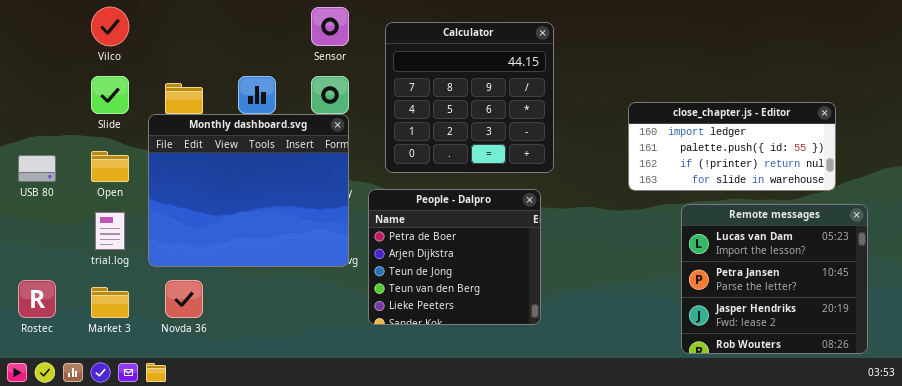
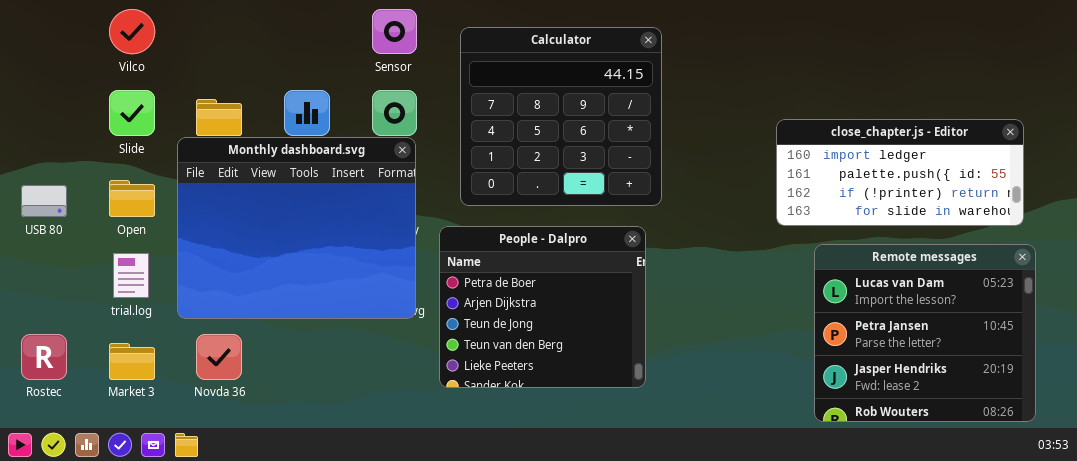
close_chapter.js - Editor: [628,102,836,191] -> [776,119,1024,226], moved

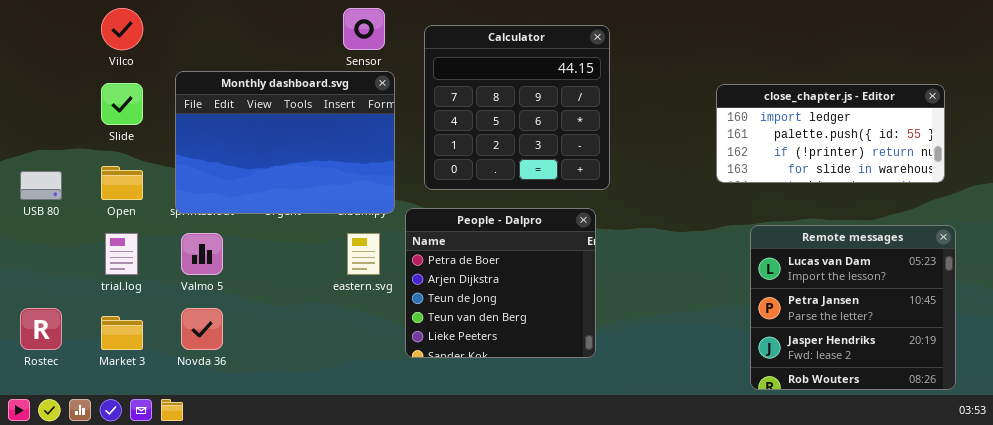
close_chapter.js - Editor: [776,119,1024,226] -> [716,84,945,183], moved
Monthly dashboard.svg: [177,137,416,319] -> [175,71,395,214], moved, resized

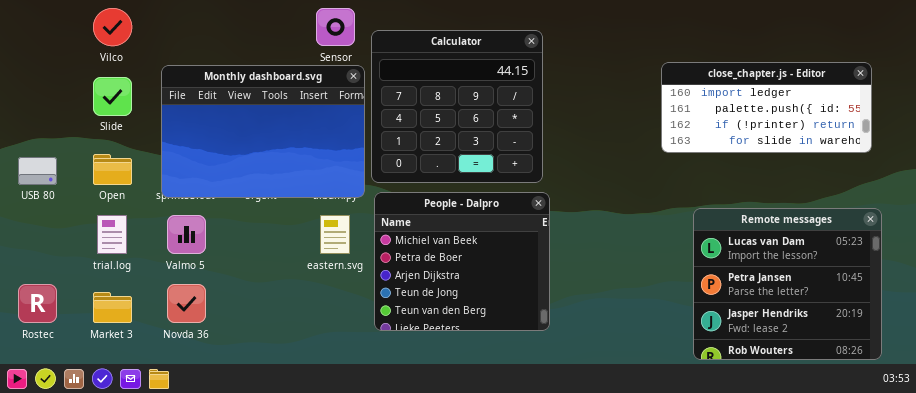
Calculator: [424,25,610,190] -> [371,30,543,183], moved
close_chapter.js - Editor: [716,84,945,183] -> [661,62,872,153], moved
People - Dalpro: [405,208,596,358] -> [374,192,550,331], scrolled up 1 row

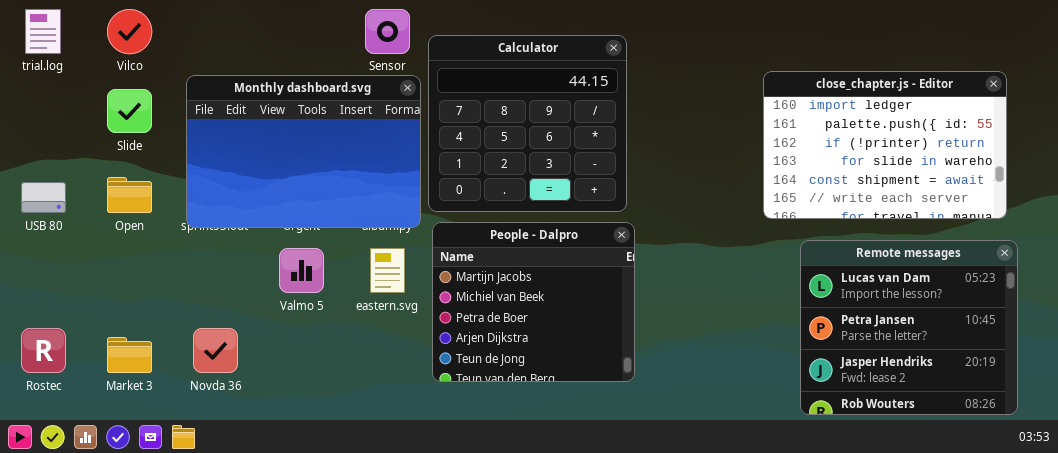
close_chapter.js - Editor: [661,62,872,153] -> [763,71,1007,219], resized
People - Dalpro: [374,192,550,331] -> [432,222,635,382], scrolled up 1 row
trial.log: [97,215,127,254] -> [25,9,61,54], moved
Valmo 5: [167,215,206,254] -> [279,248,324,293], moved

